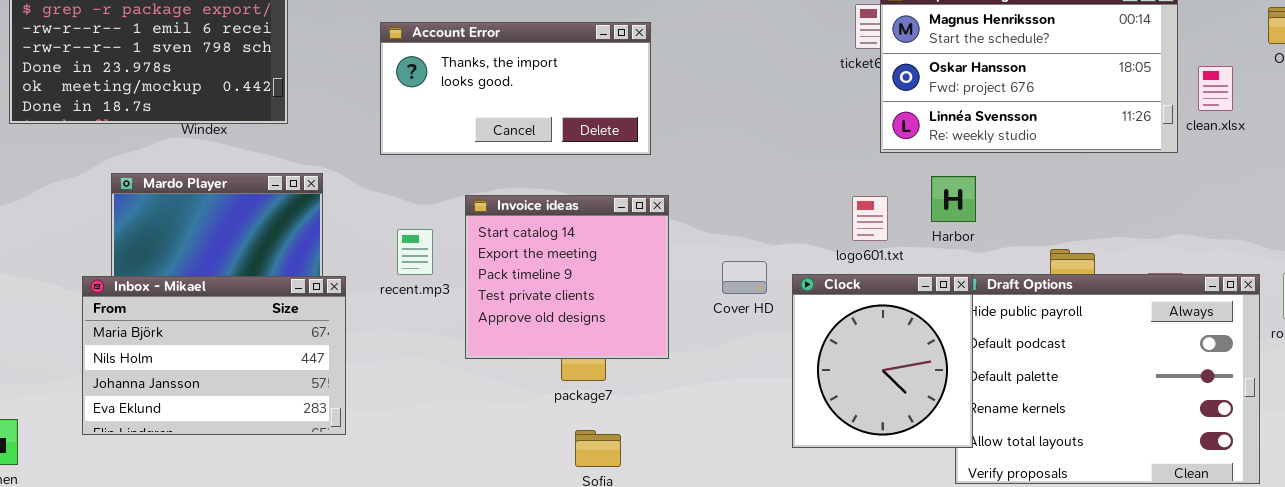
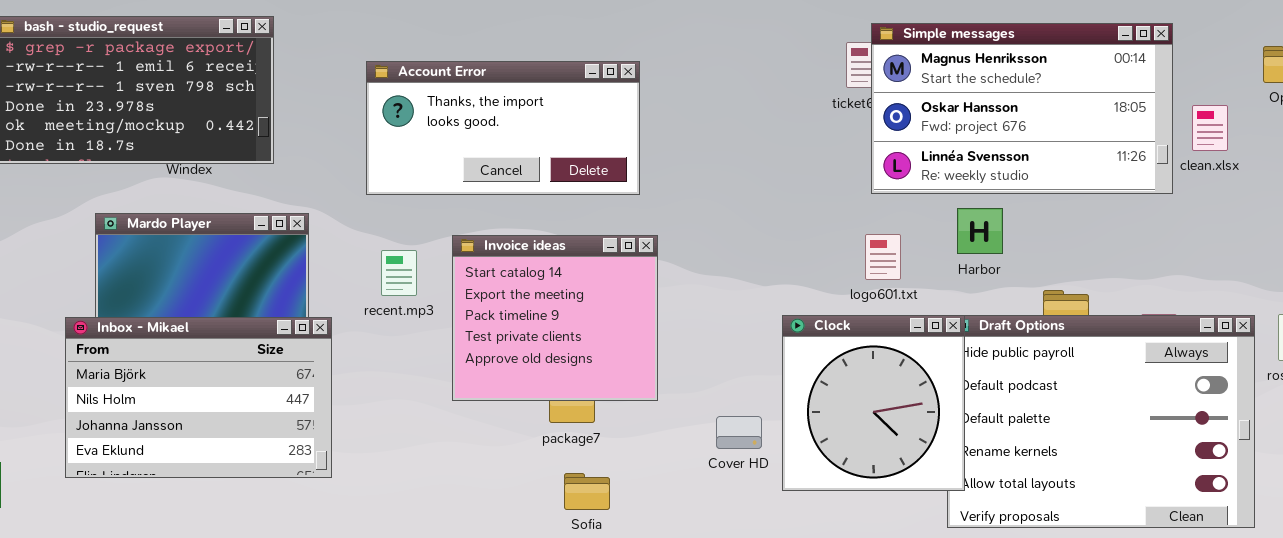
Harbor: [931,176,976,222] -> [957,208,1003,254], moved
logo601.txt: [852,196,888,241] -> [865,234,901,280], moved
recent.mp3: [397,229,433,275] -> [381,250,417,296], moved
Cover HD: [722,261,767,294] -> [716,416,762,449], moved

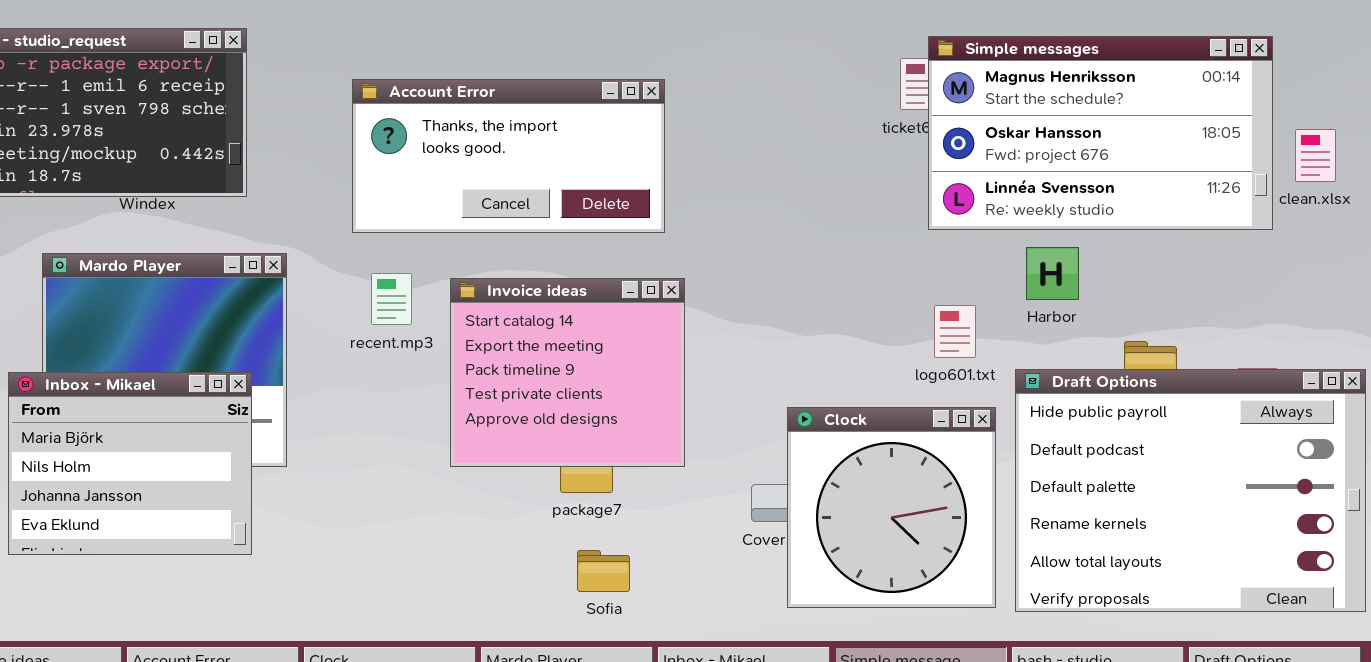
logo601.txt: [865,234,901,280] -> [934,305,976,358], moved
recent.mp3: [381,250,417,296] -> [371,273,412,325], moved
Clock: [782,315,965,491] -> [787,407,996,608], moved
Inbox - Mikael: [65,317,332,478] -> [8,372,252,555], resized

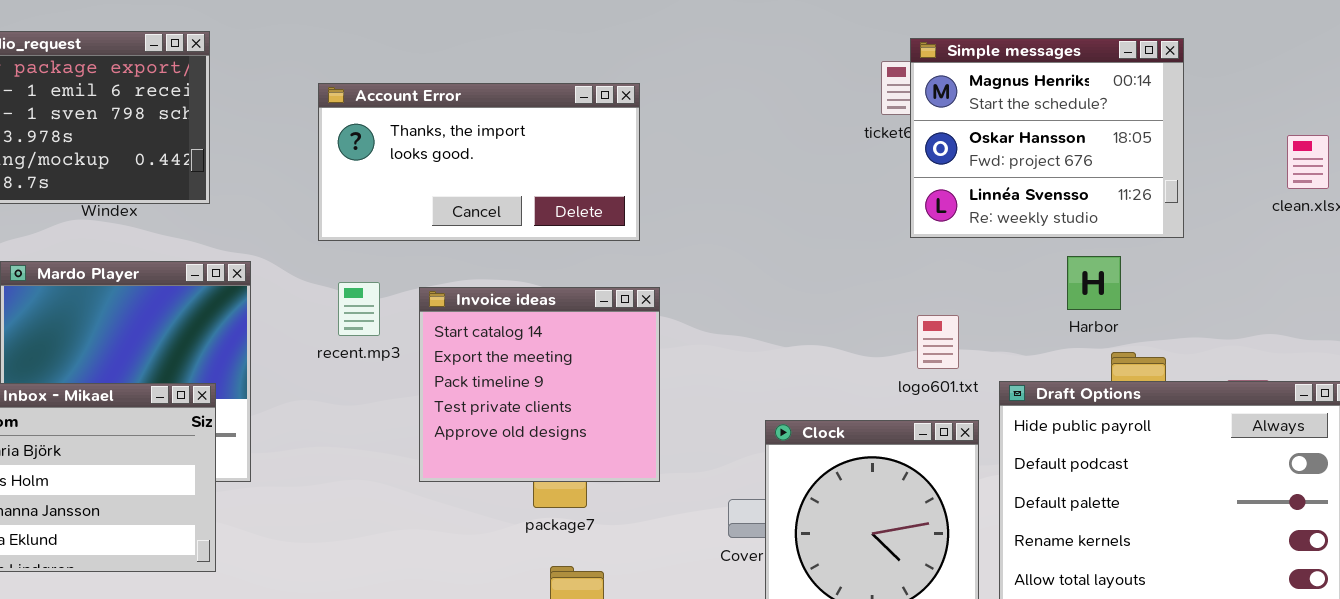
Simple messages: [928,36,1273,230] -> [910,38,1184,238], resized
Harbor: [1026,247,1079,300] -> [1067,256,1121,310], moved

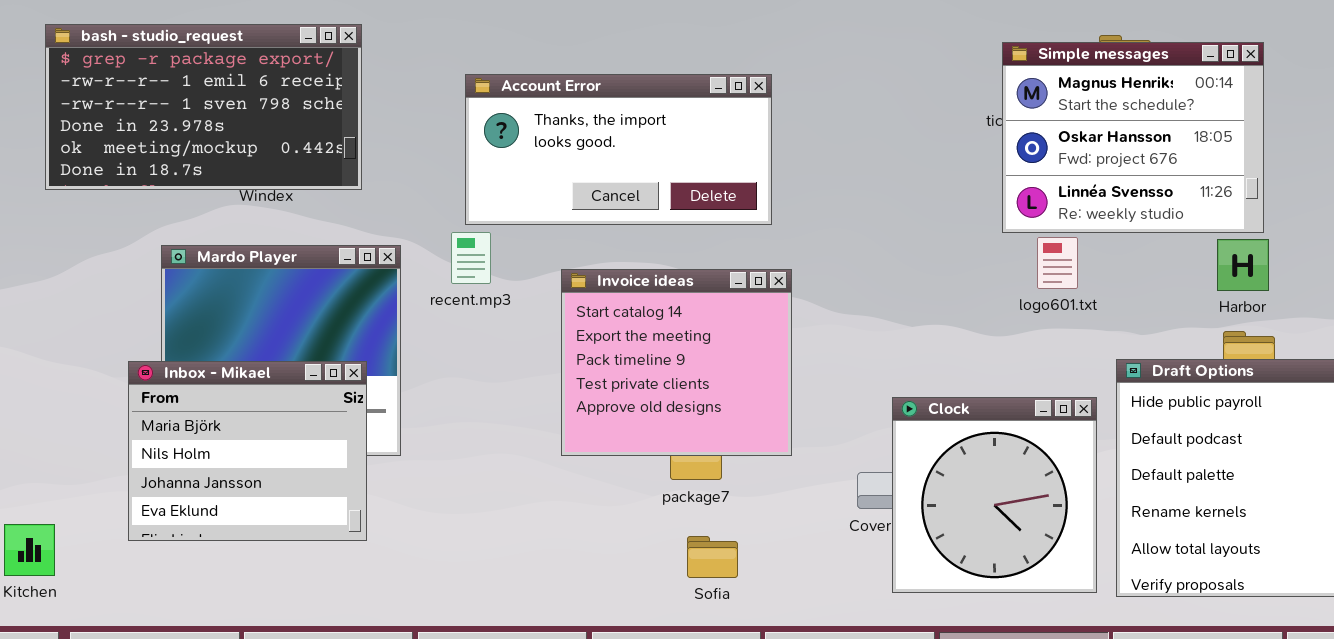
Simple messages: [910,38,1184,238] -> [1002,42,1264,233], moved
Harbor: [1067,256,1121,310] -> [1217,239,1269,291], moved
recent.mp3: [338,282,380,336] -> [451,232,491,284], moved
logo601.txt: [917,315,959,369] -> [1037,237,1078,289], moved

